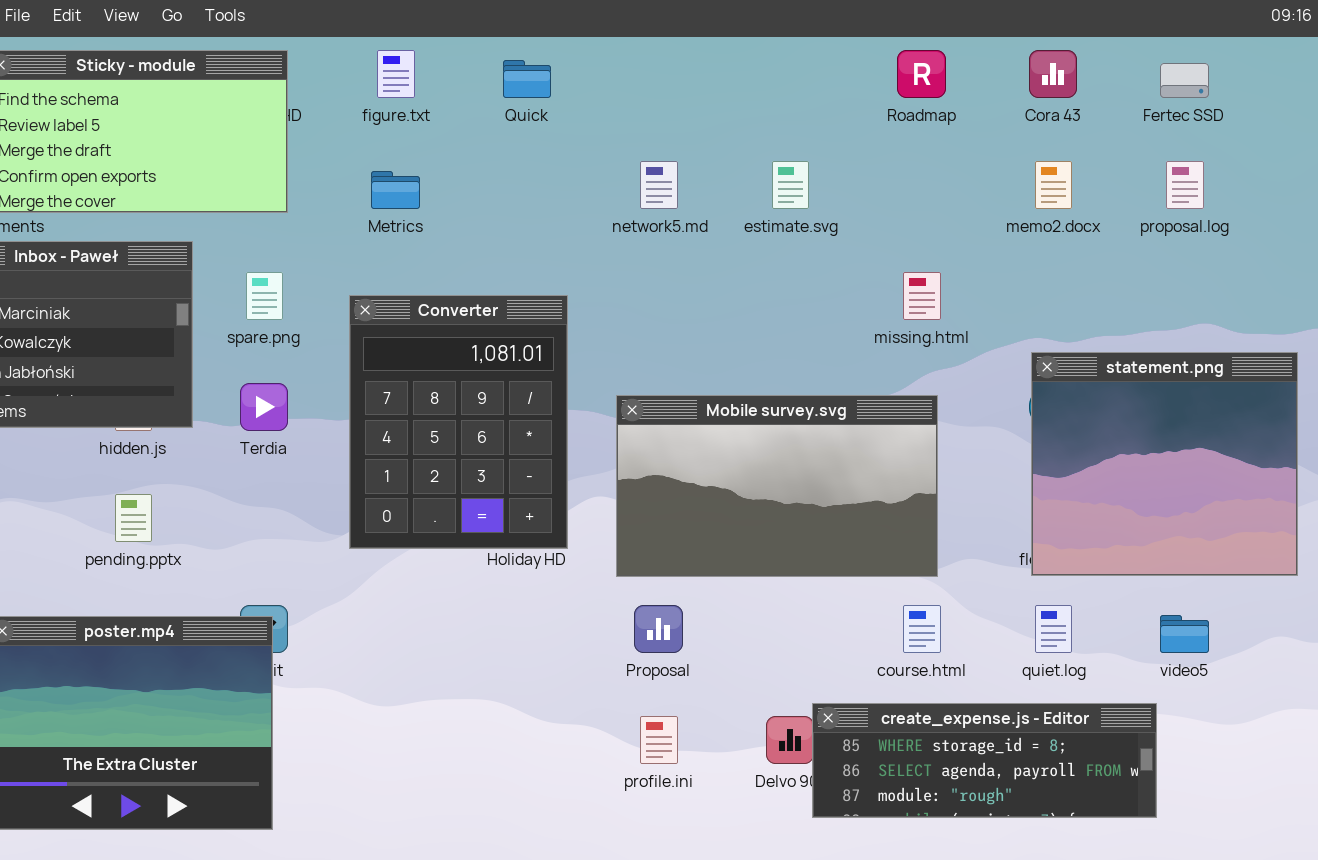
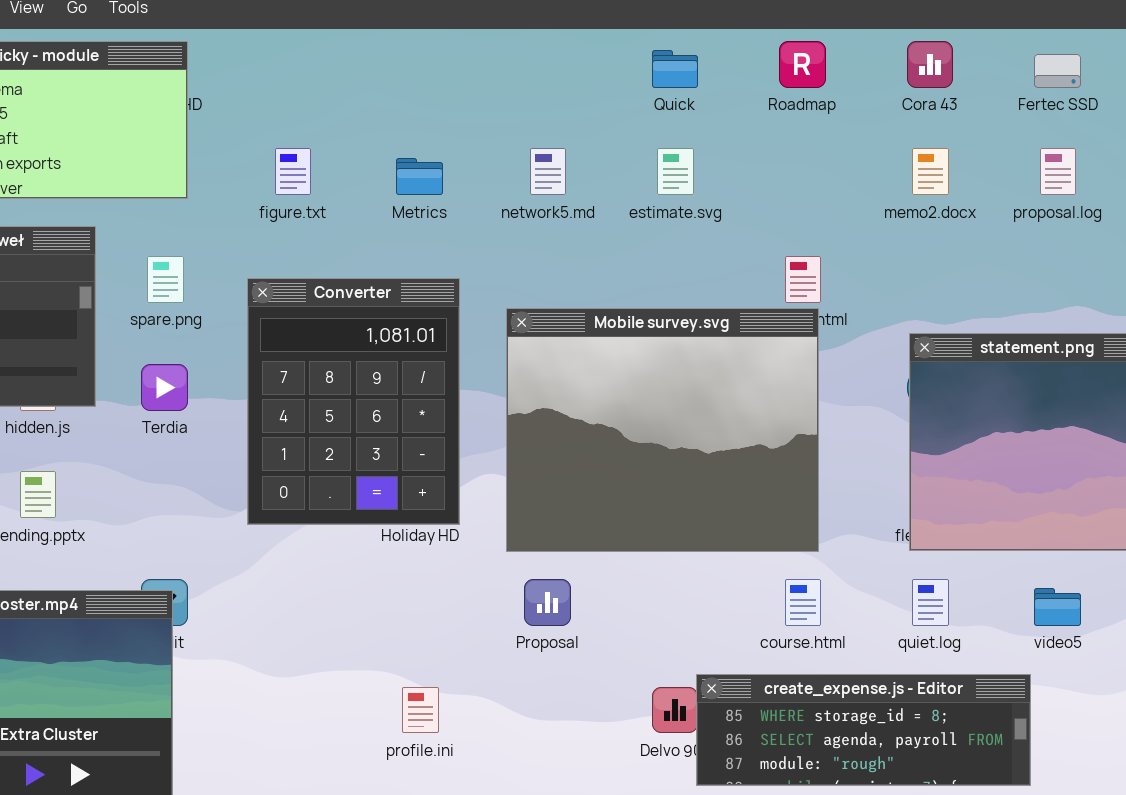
figure.txt: [377,50,415,98] -> [275,148,311,195], moved
Quick: [503,60,551,98] -> [652,50,698,88], moved
Metrics: [371,171,420,209] -> [396,158,443,195], moved
Mobile survey.svg: [616,395,938,577] -> [506,308,819,552], resized
profile.ini: [640,716,678,764] -> [402,687,439,733], moved

